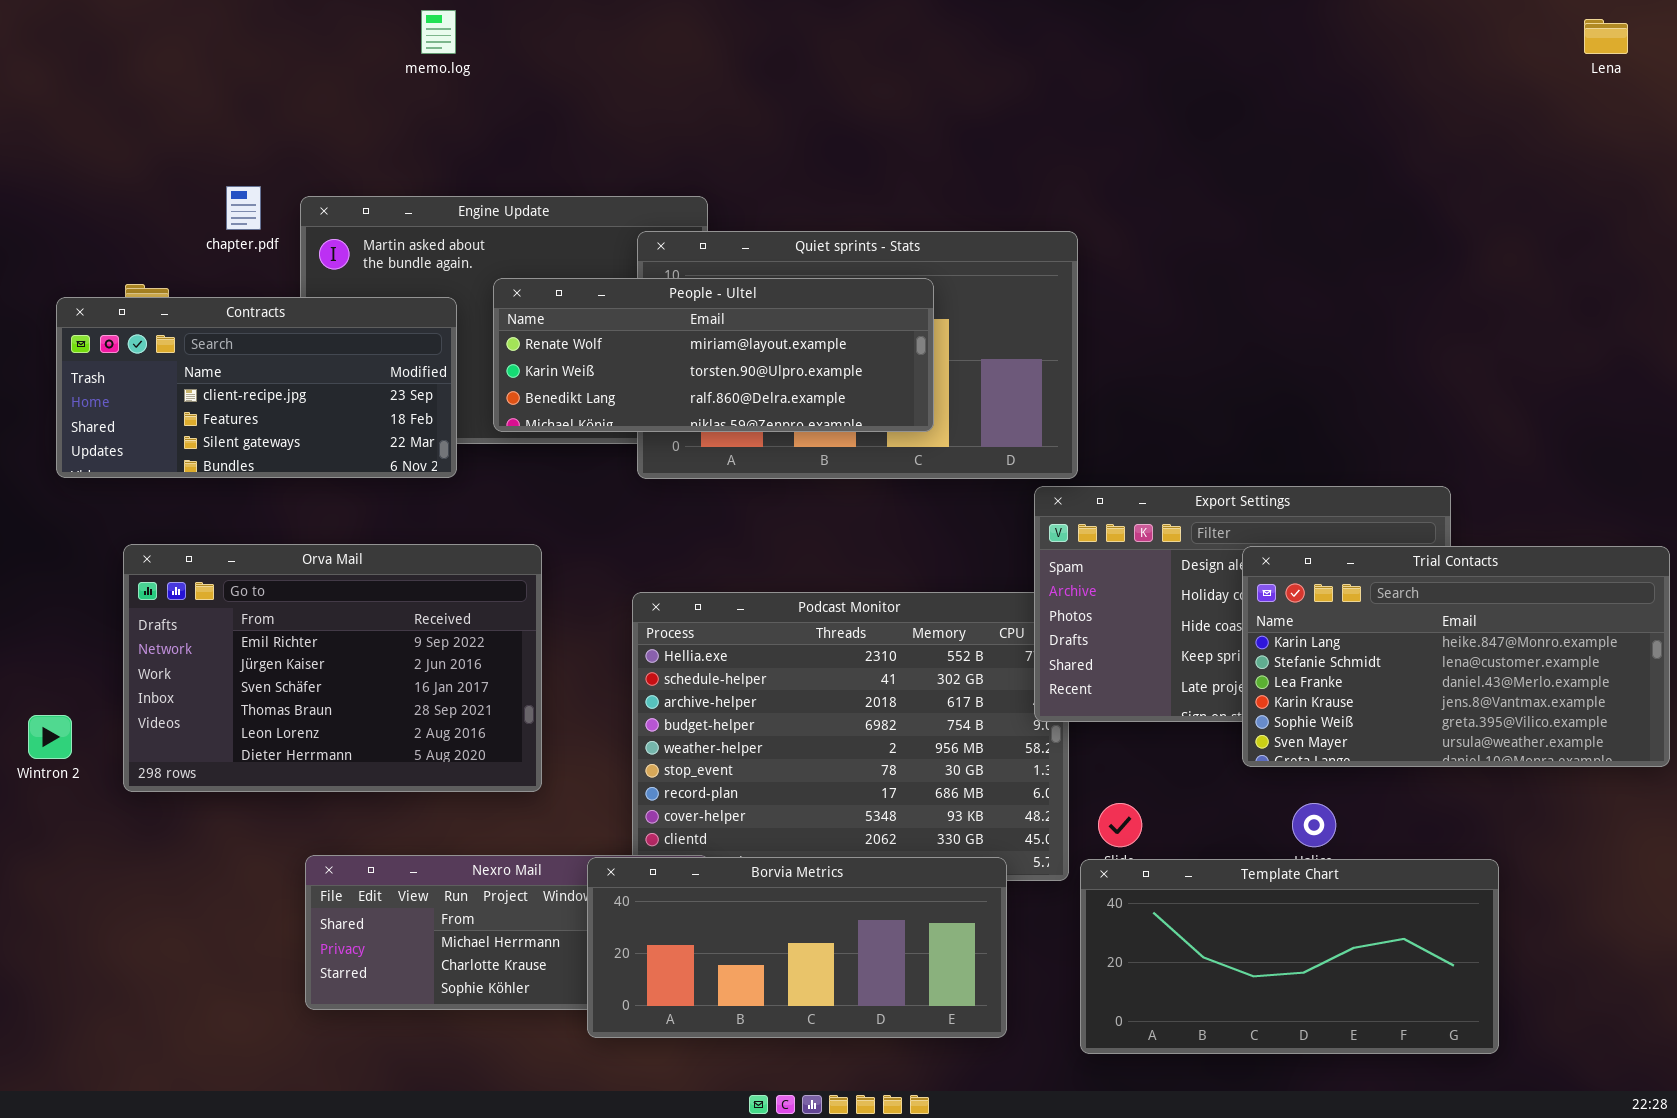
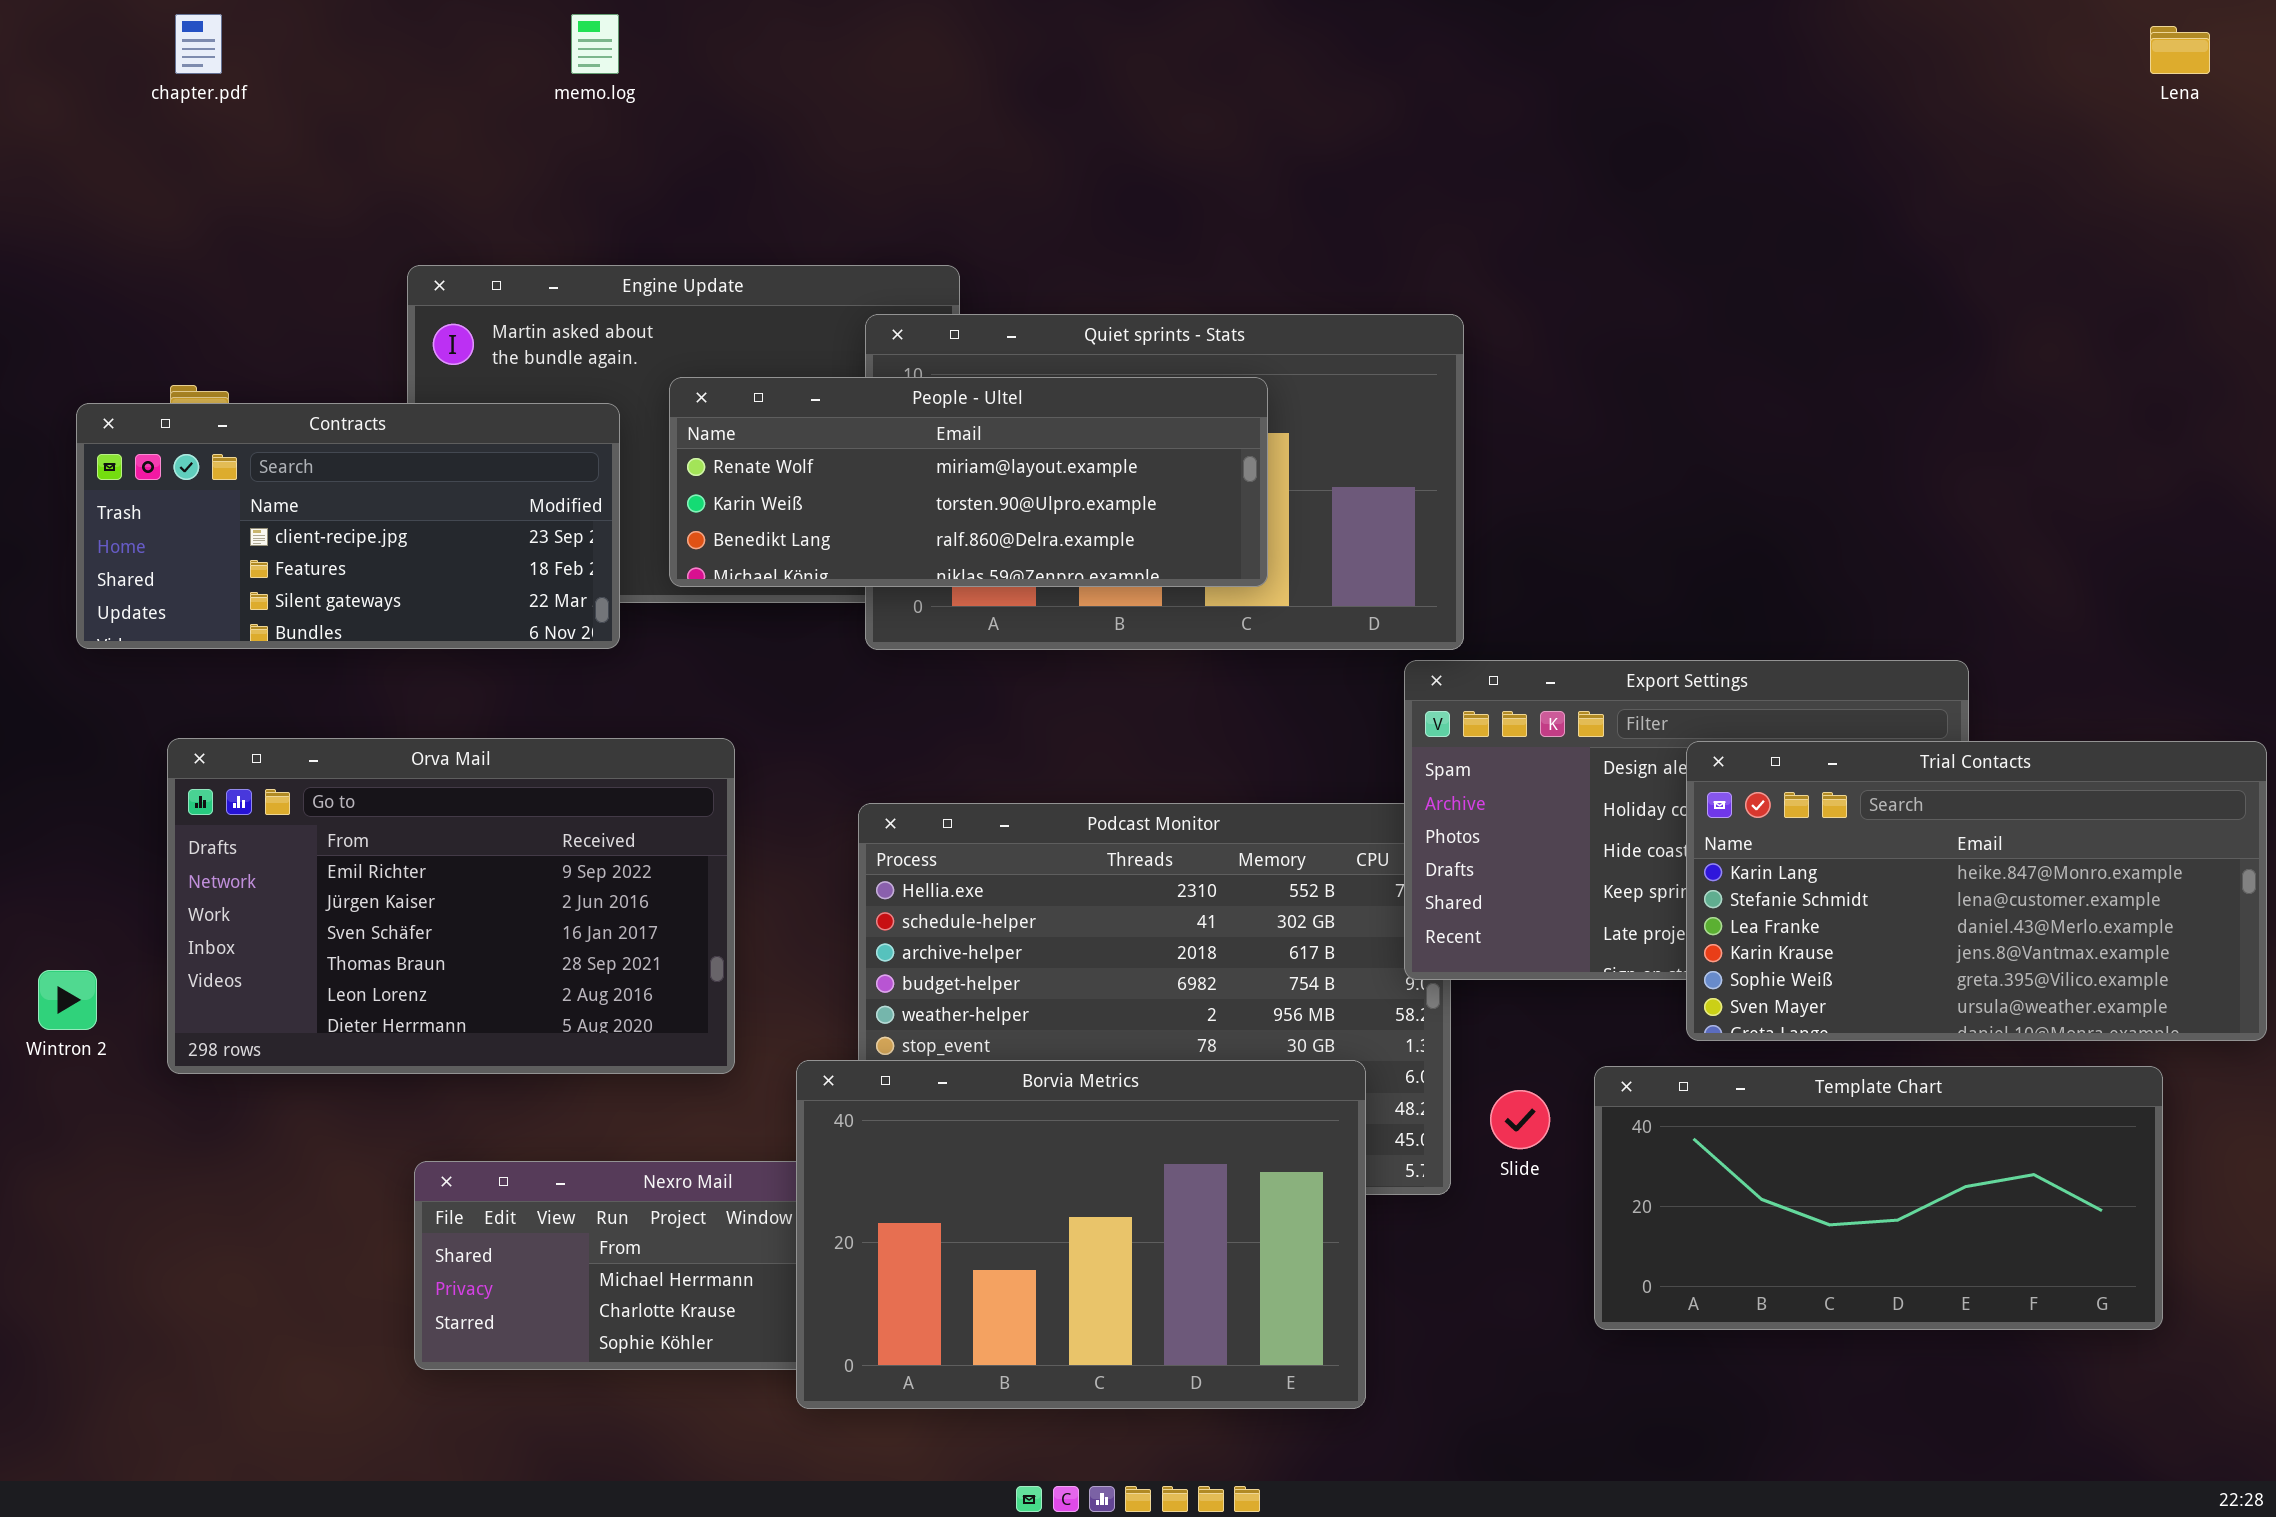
chapter.pdf: [226,186,261,230] -> [175,14,222,74], moved
Borvia Metrics: [587,857,1007,1038] -> [796,1060,1366,1409], resized
Template Chart: [1080,859,1499,1054] -> [1594,1066,2163,1330], moved

